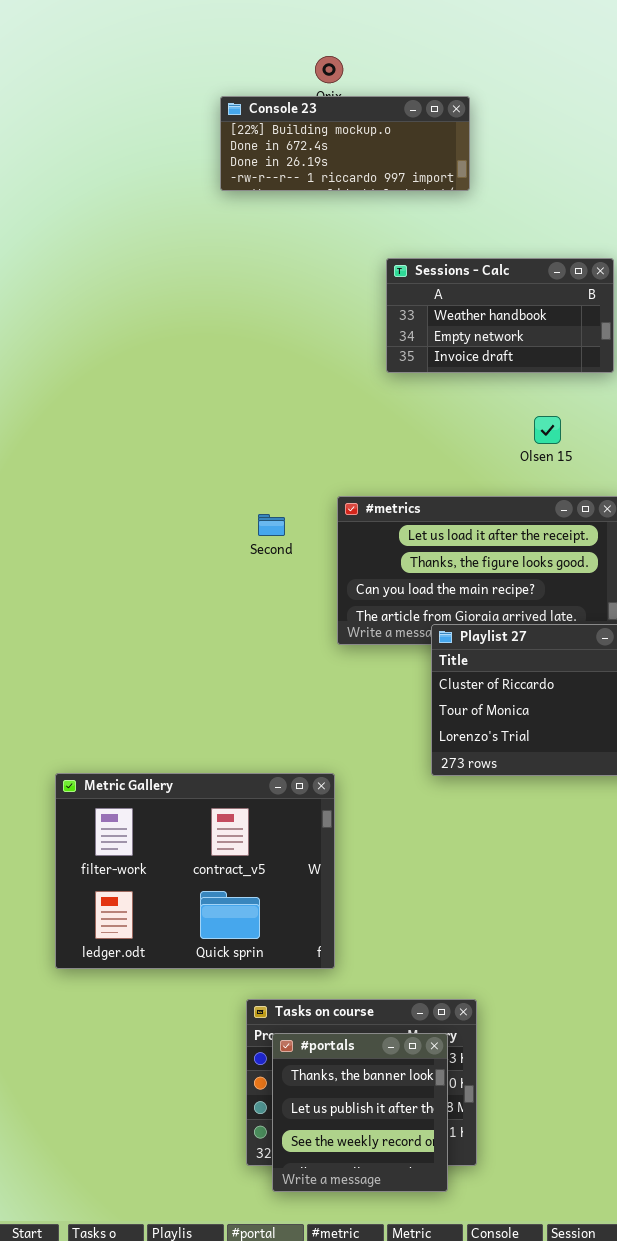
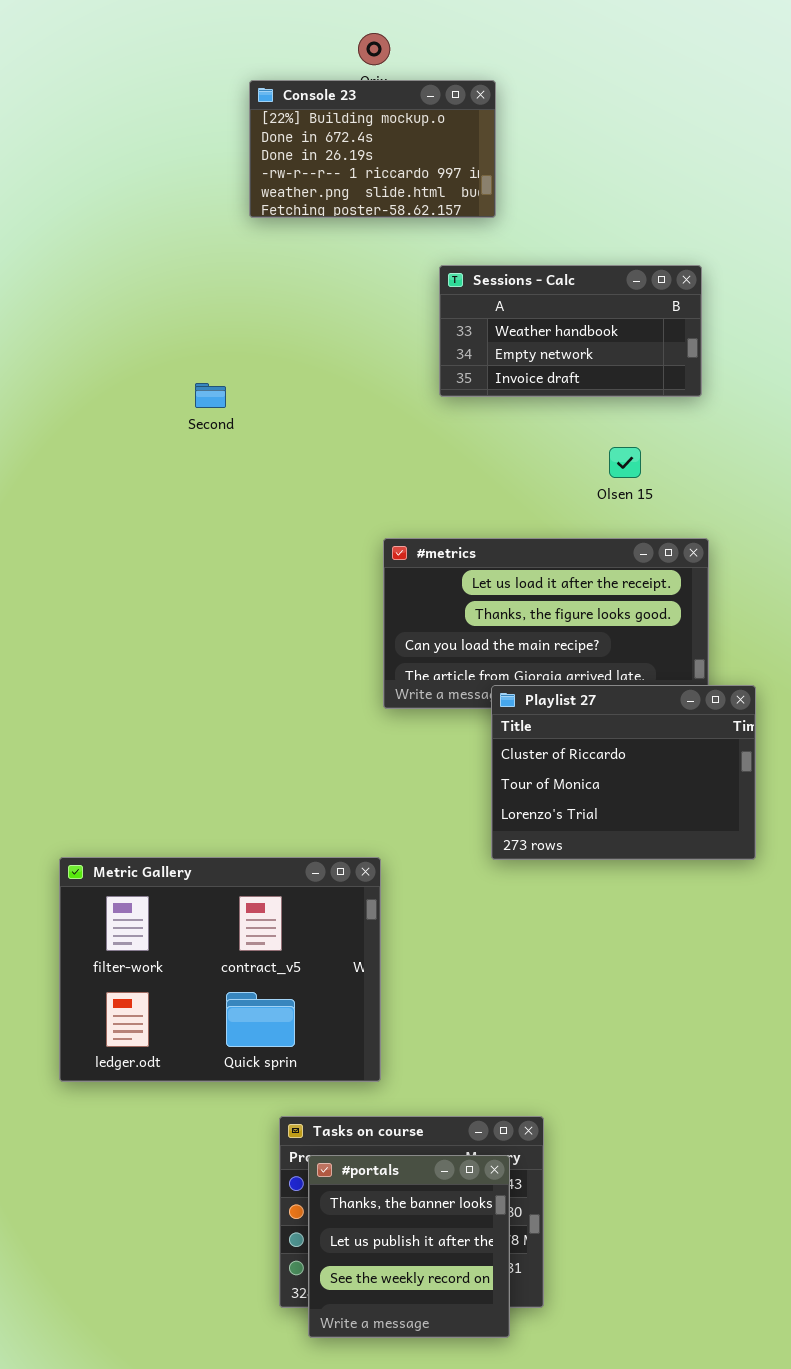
Console 23: [220,96,470,191] -> [249,80,496,218], resized
Second: [258,514,285,536] -> [195,383,226,408], moved

